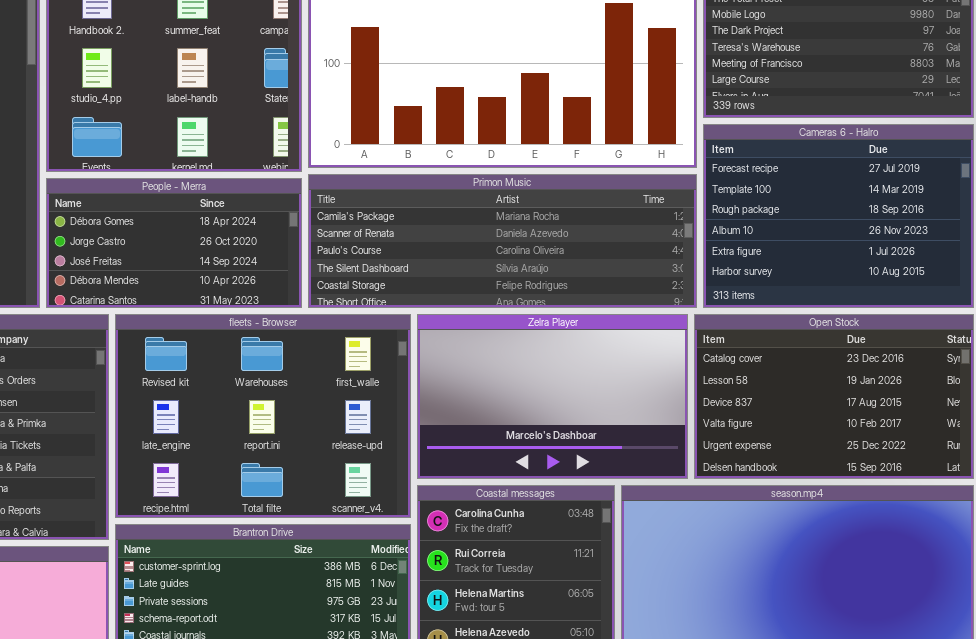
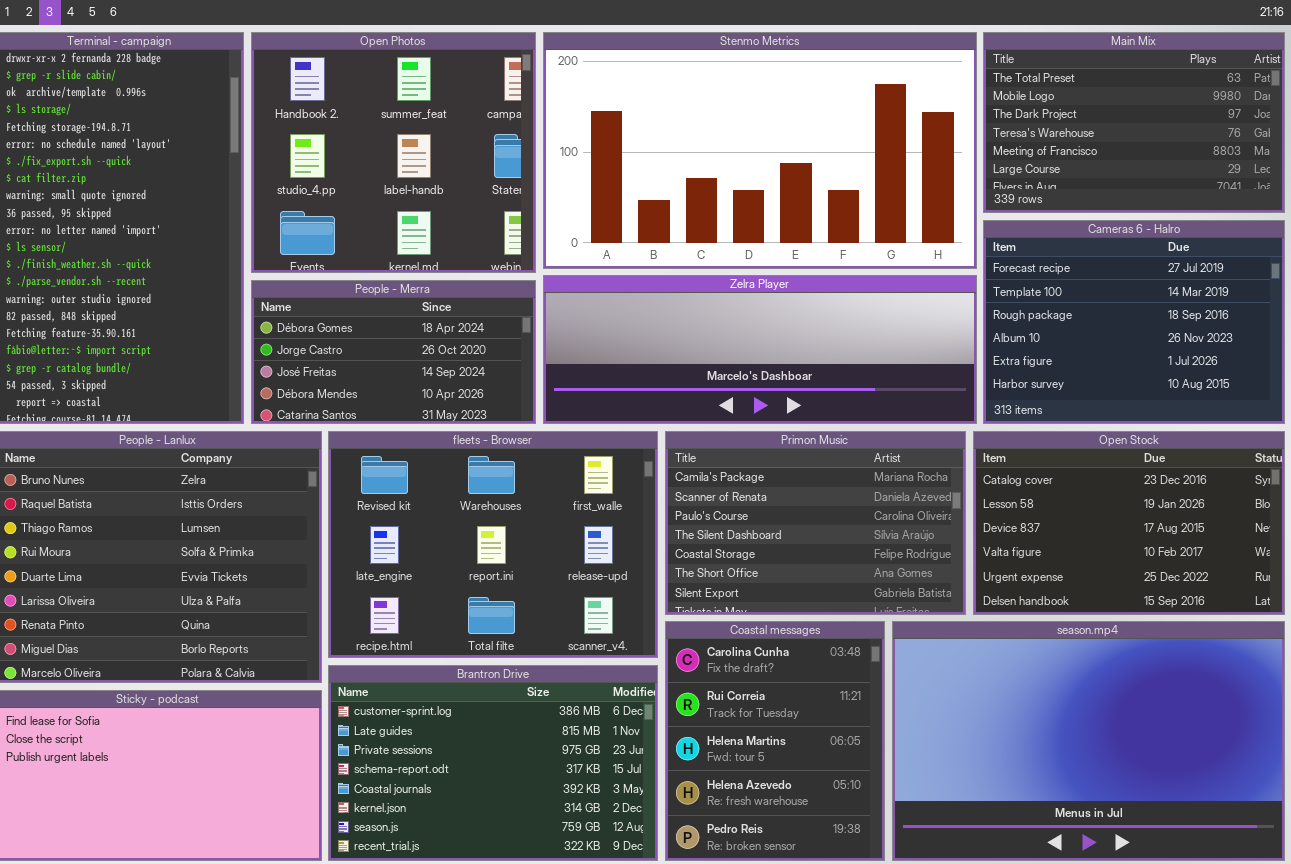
Primon Music: [308,174,697,308] -> [665,431,966,615], moved, resized
Zelra Player: [417,314,688,479] -> [543,275,977,424], moved, resized

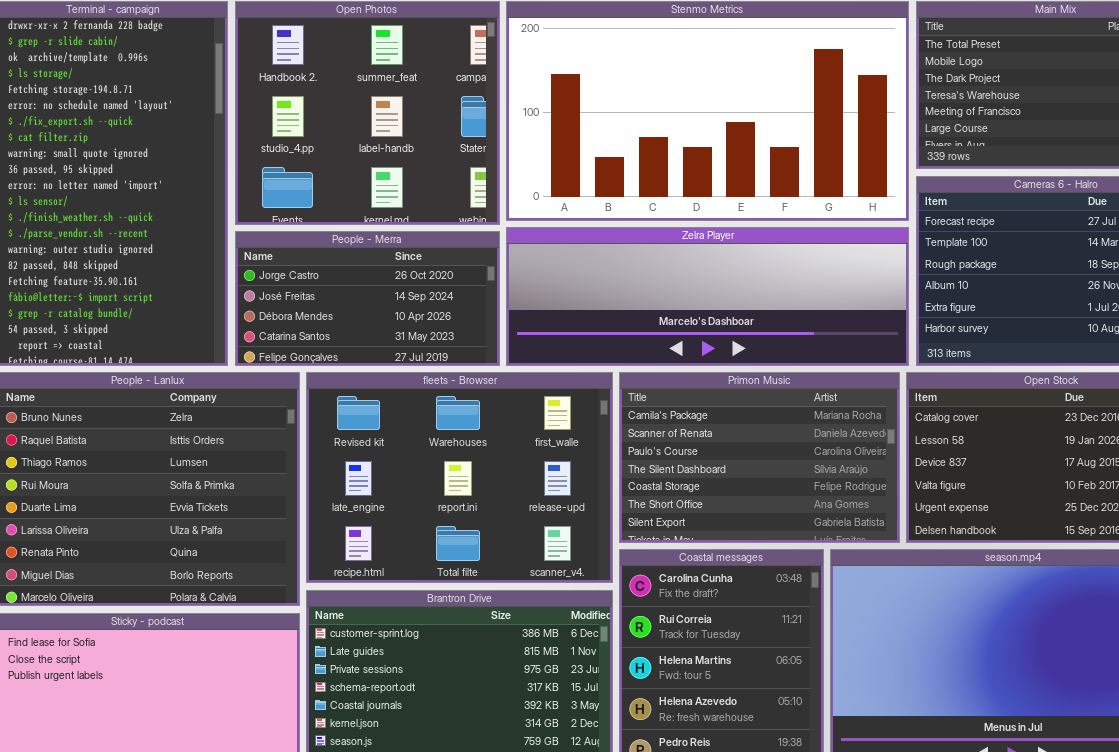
People - Merra: [251,280,536,424] -> [235,231,500,366], scrolled down 1 row

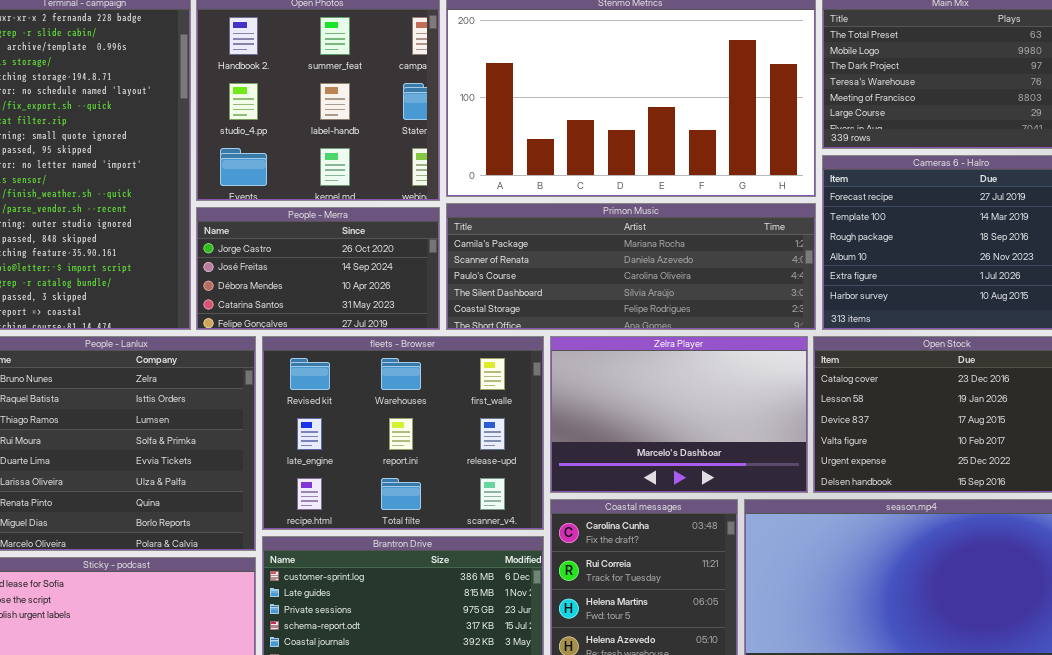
Zelra Player: [506,227,909,366] -> [550,336,808,493], moved, resized
Primon Music: [619,372,900,543] -> [446,203,816,330], moved, resized

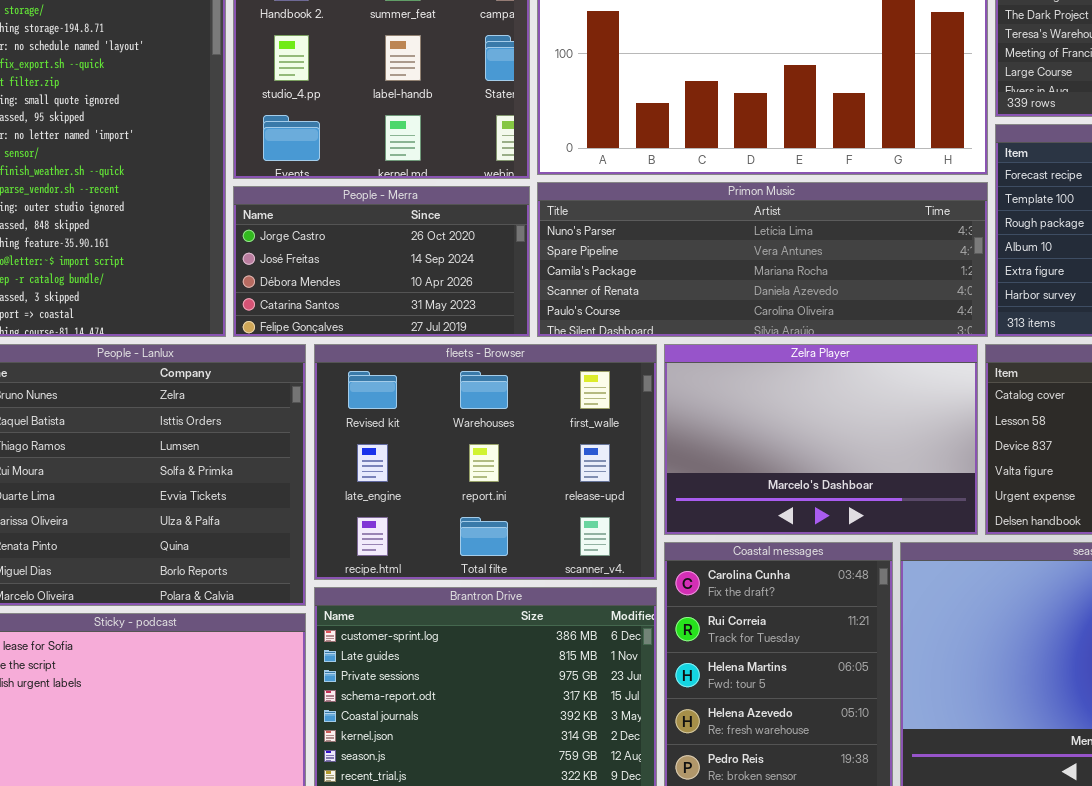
Primon Music: [446,203,816,330] -> [537,182,988,337], scrolled up 2 rows

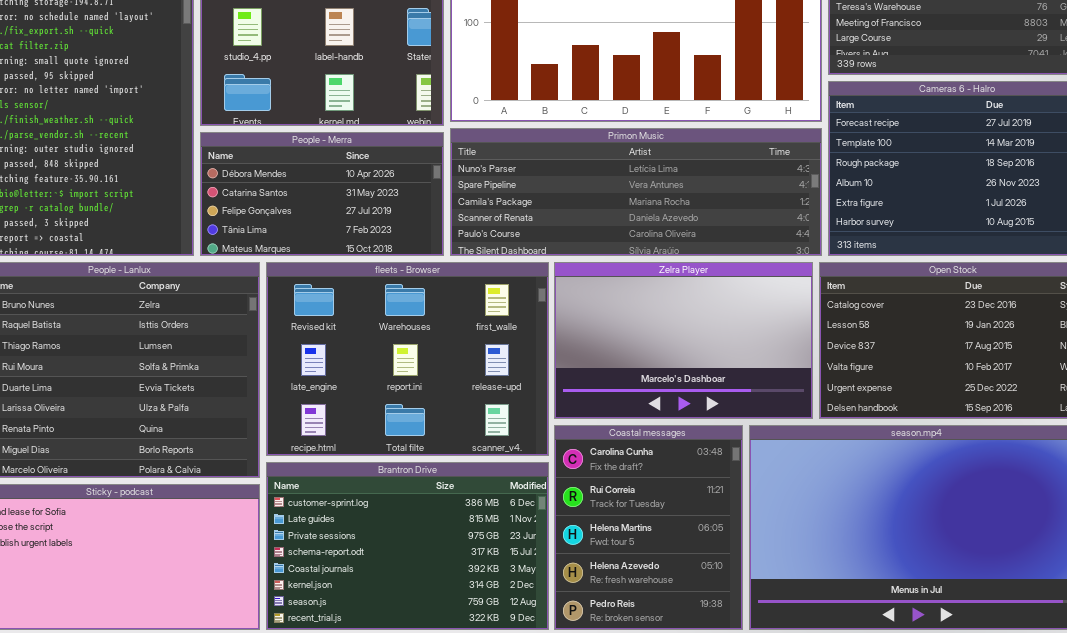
People - Merra: [233,186,530,337] -> [200,132,444,256], scrolled down 2 rows

